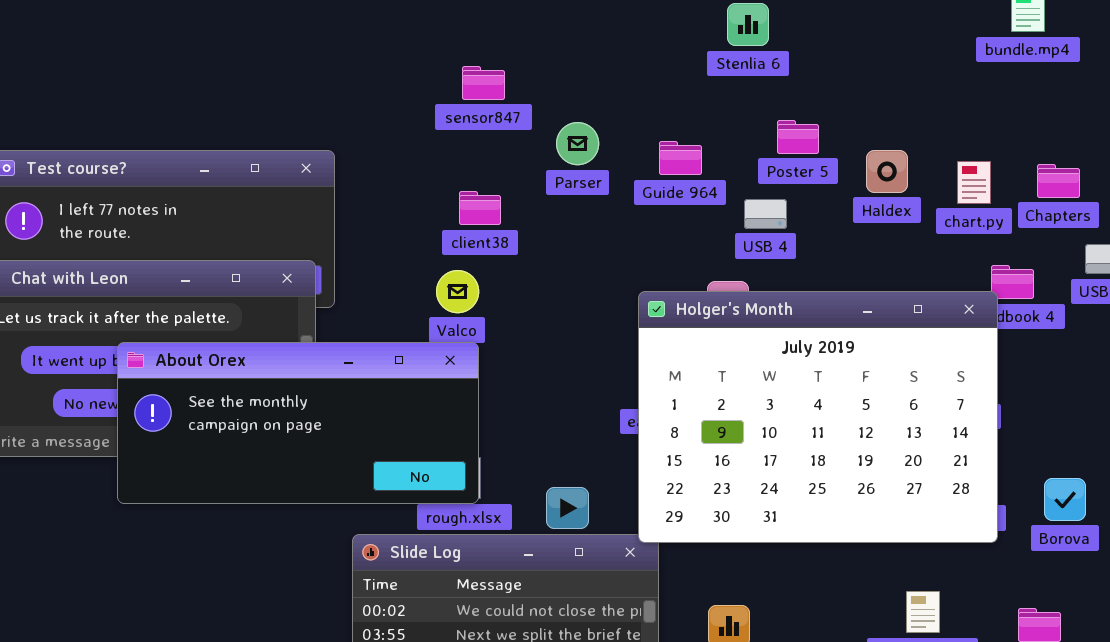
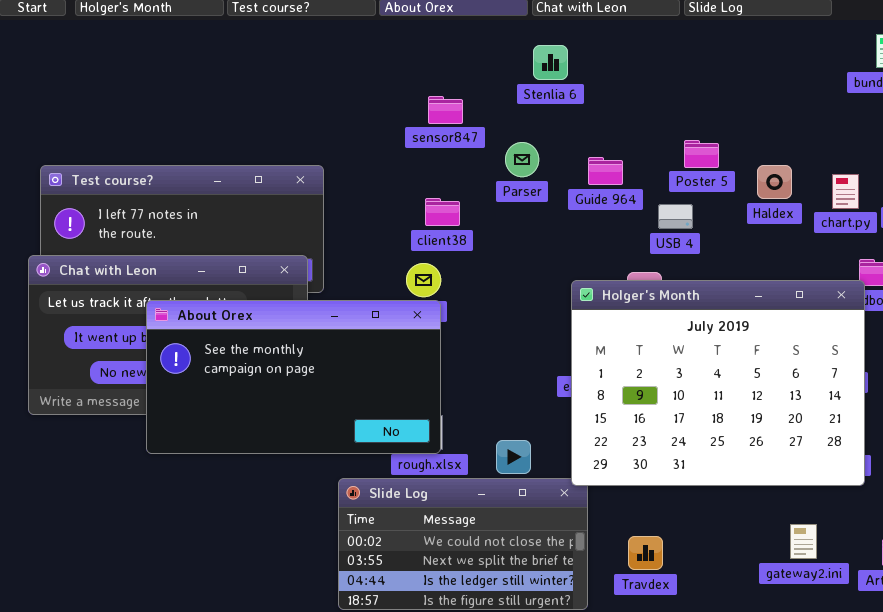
Stenlia 6: [727,3,769,46] -> [533,45,568,80], moved
About Orex: [117,342,479,504] -> [146,300,441,454], resized

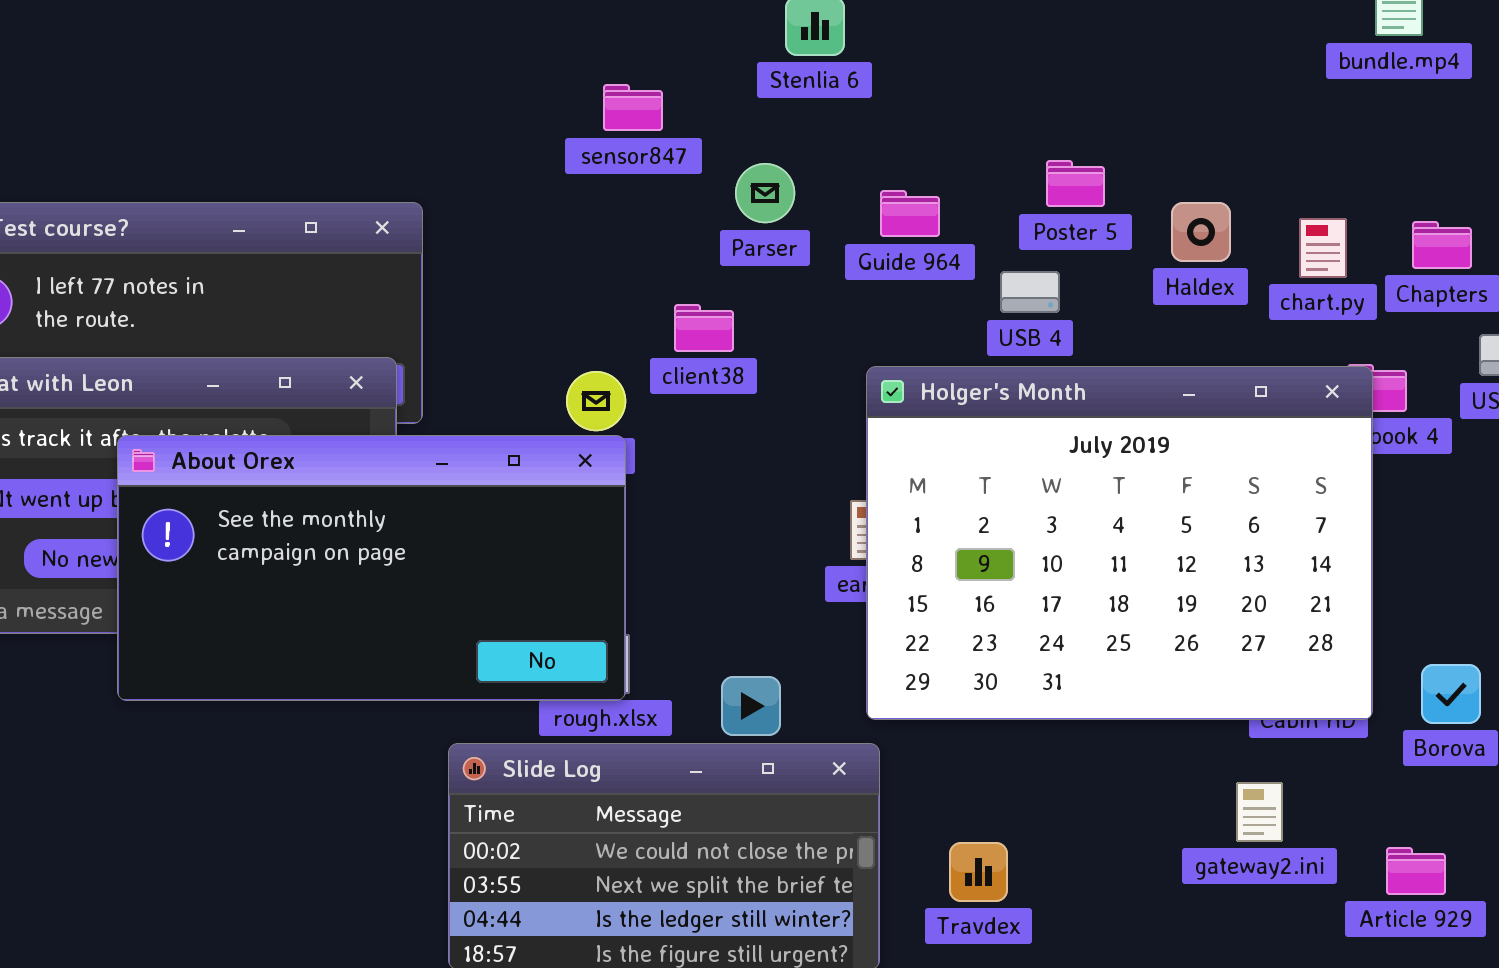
client38: [425,198,460,226] -> [674,304,734,352], moved
Holger's Month: [571,280,865,486] -> [866,366,1373,720], moved
gateway2.ini: [790,524,817,559] -> [1236,782,1283,842], moved

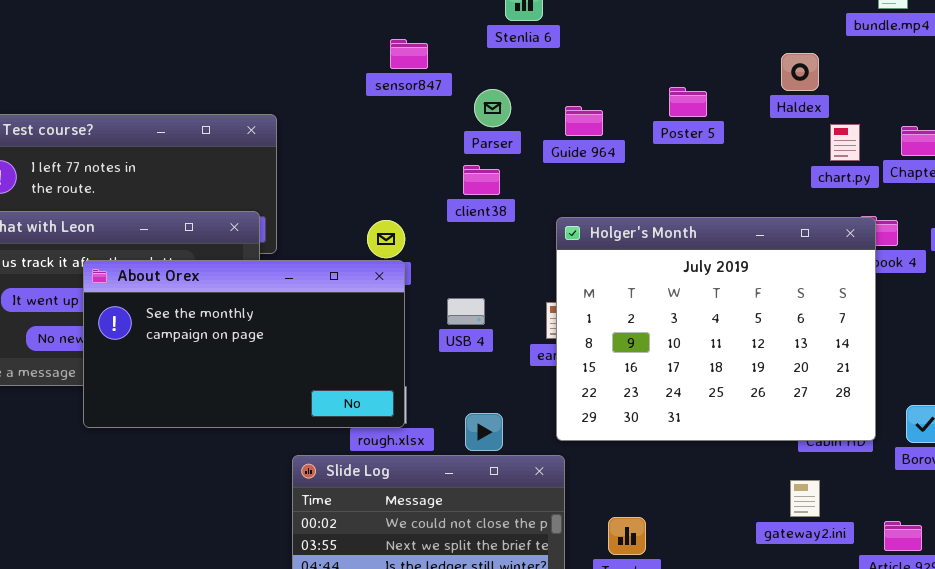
Haldex: [1171,202,1231,262] -> [781,53,819,91], moved
USB 4: [1000,271,1060,313] -> [447,298,485,325], moved
client38: [674,304,734,352] -> [463,165,500,195], moved

